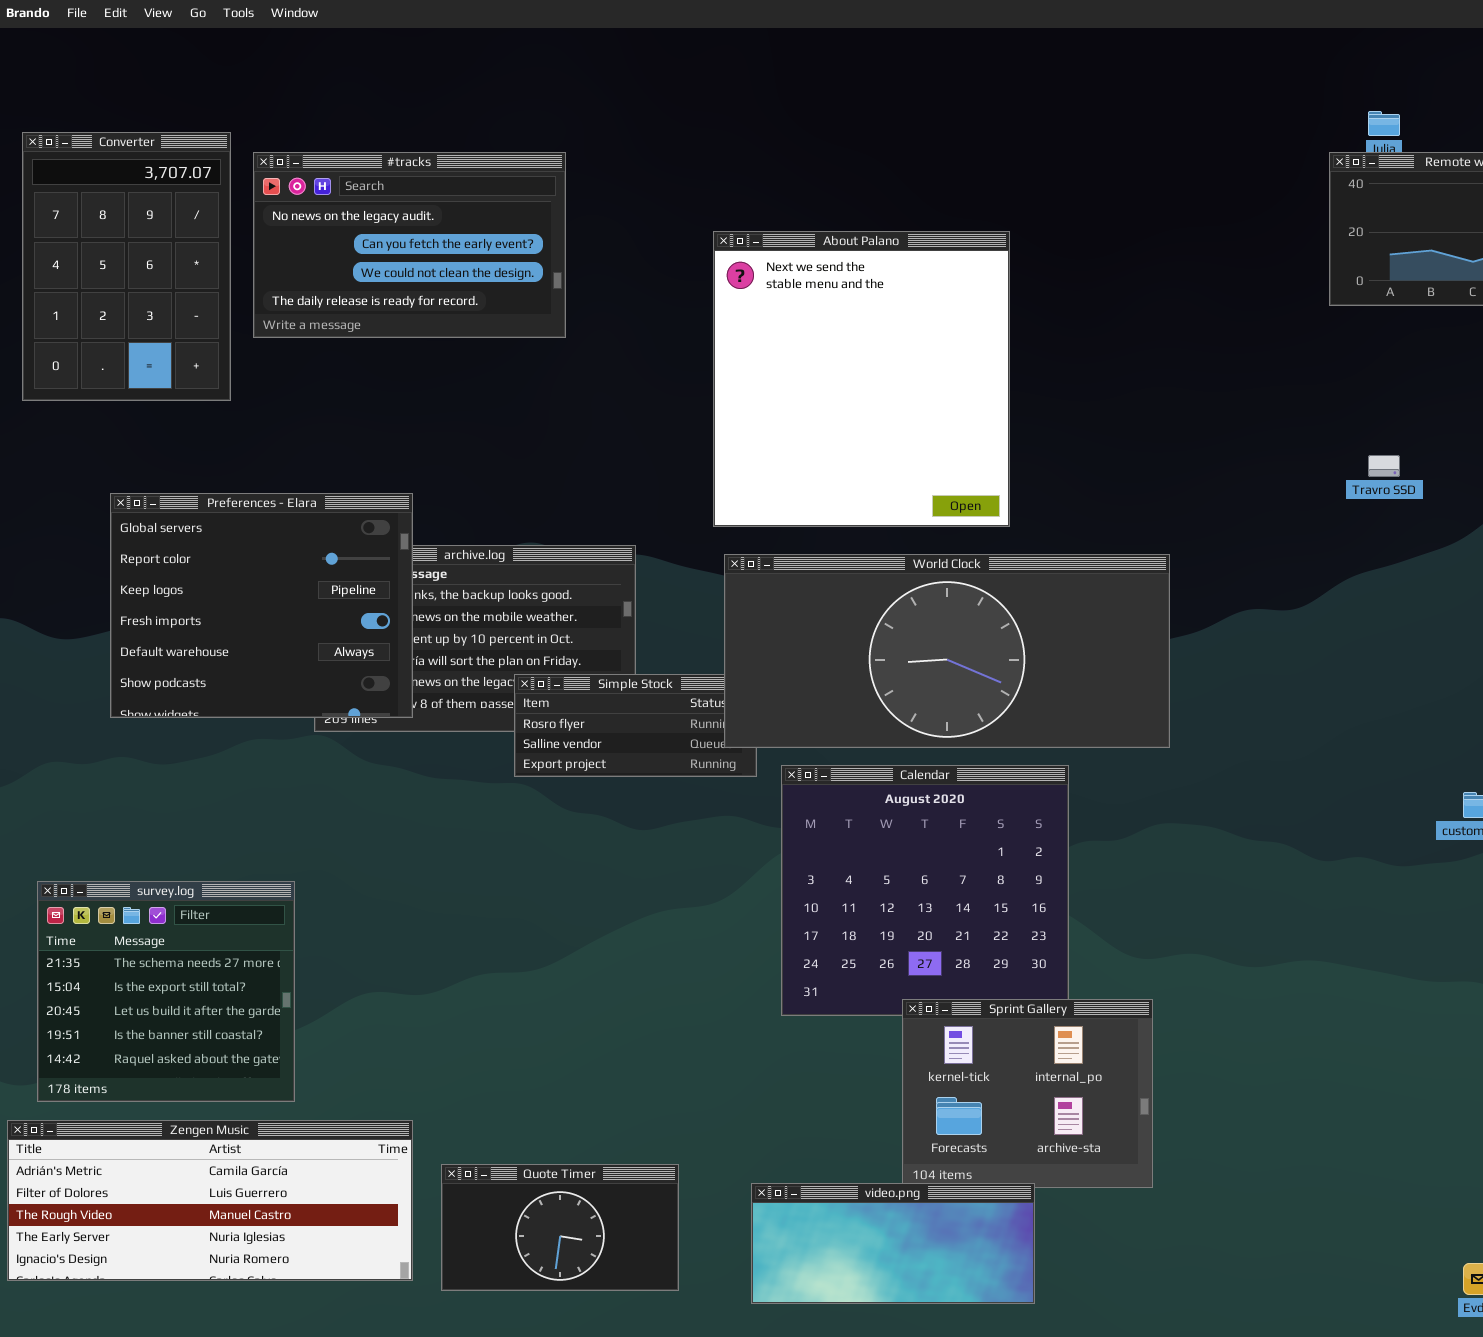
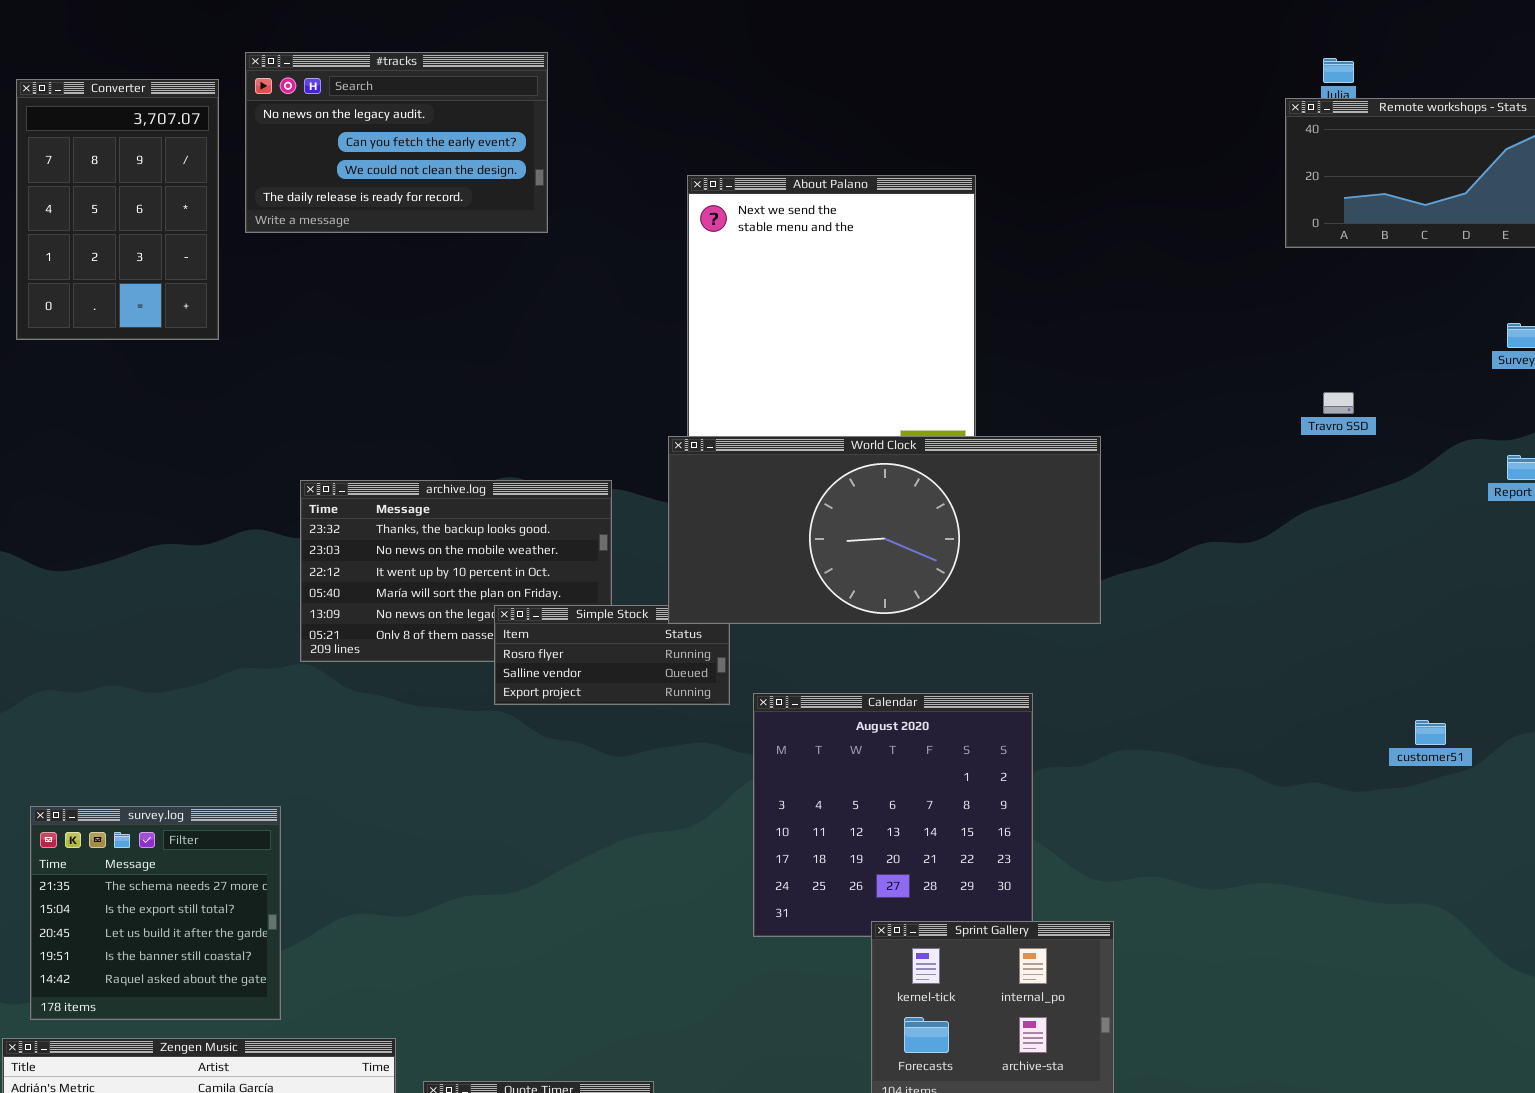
#tracks: [253,152,566,338] -> [245,52,548,233], moved
Preferences - Elara: [110,493,413,718] -> none, closed
World Clock: [724,554,1170,748] -> [668,436,1101,624], moved

